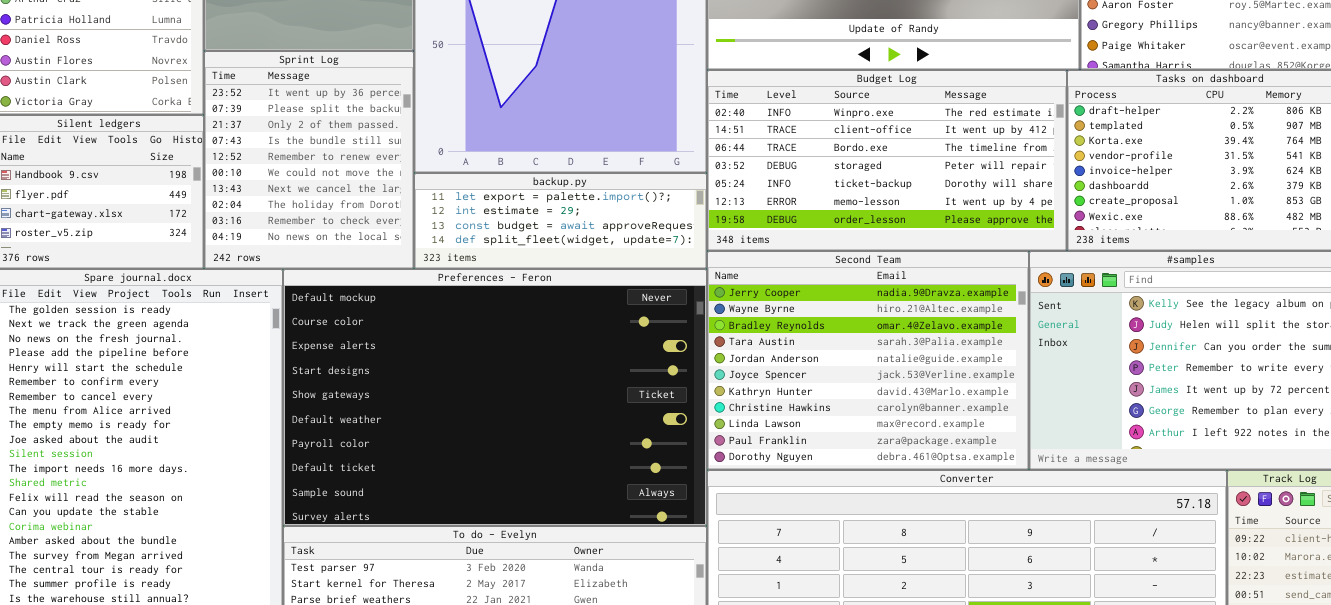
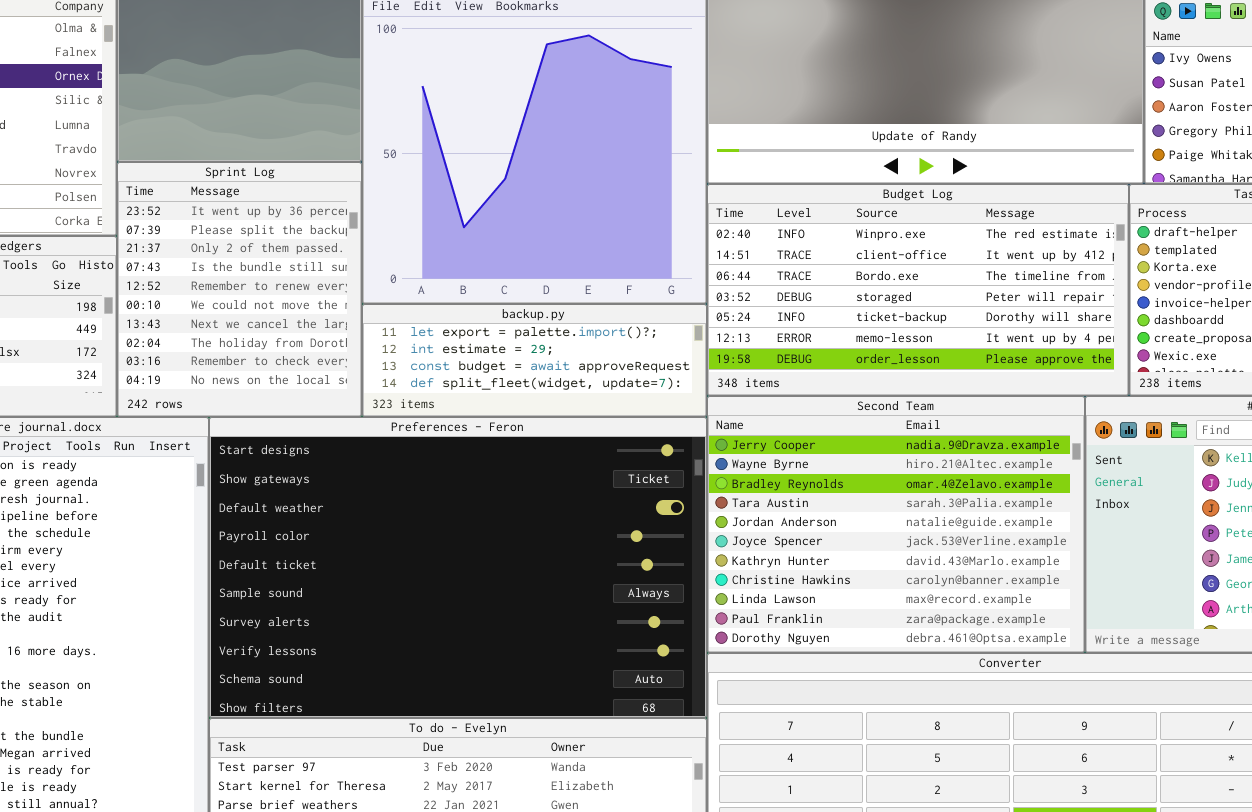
Preferences - Feron: [283,269,707,526] -> [209,417,707,718], scrolled down 3 rows

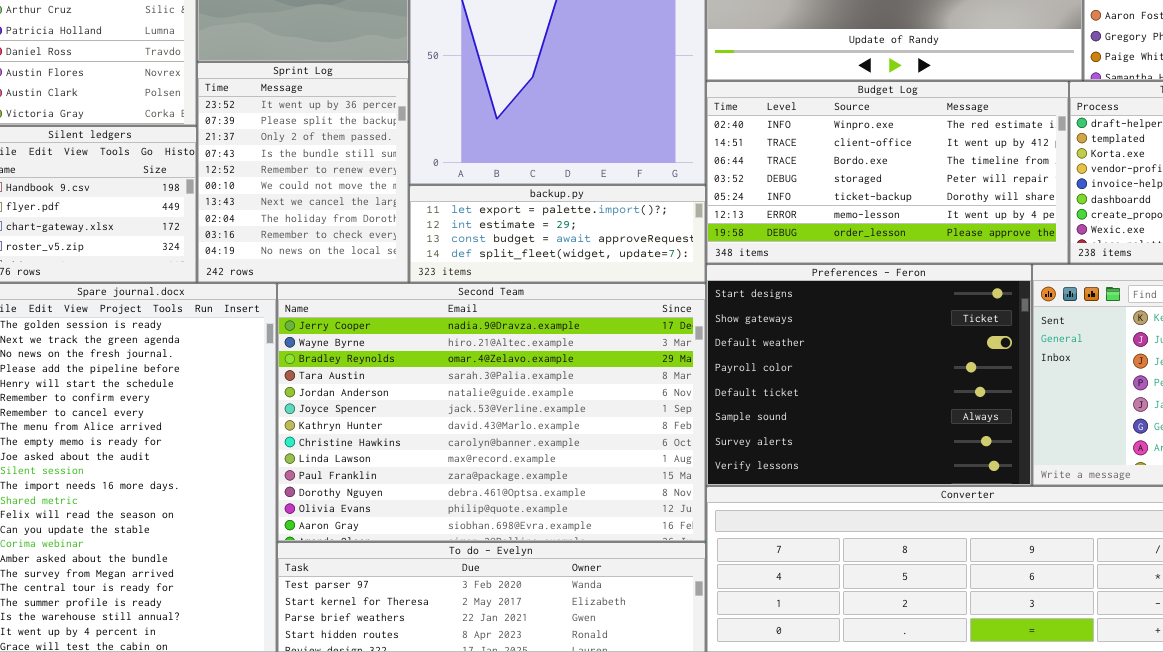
Second Team: [707,396,1085,653] -> [277,283,706,542], moved, resized
Preferences - Feron: [209,417,707,718] -> [706,264,1032,486], moved, resized

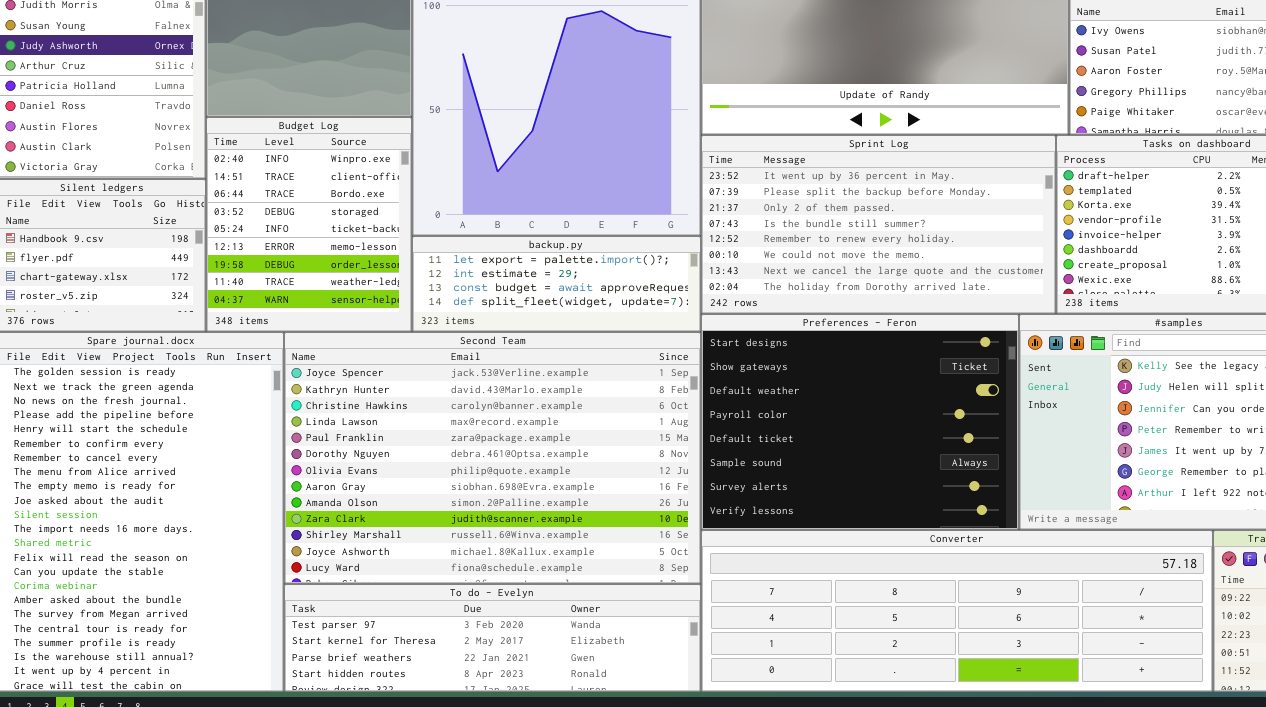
Sprint Log: [197,62,409,283] -> [701,135,1056,314], moved, resized
Budget Log: [706,81,1069,264] -> [206,117,412,332], moved, resized
Second Team: [277,283,706,542] -> [284,332,701,584], scrolled down 5 rows

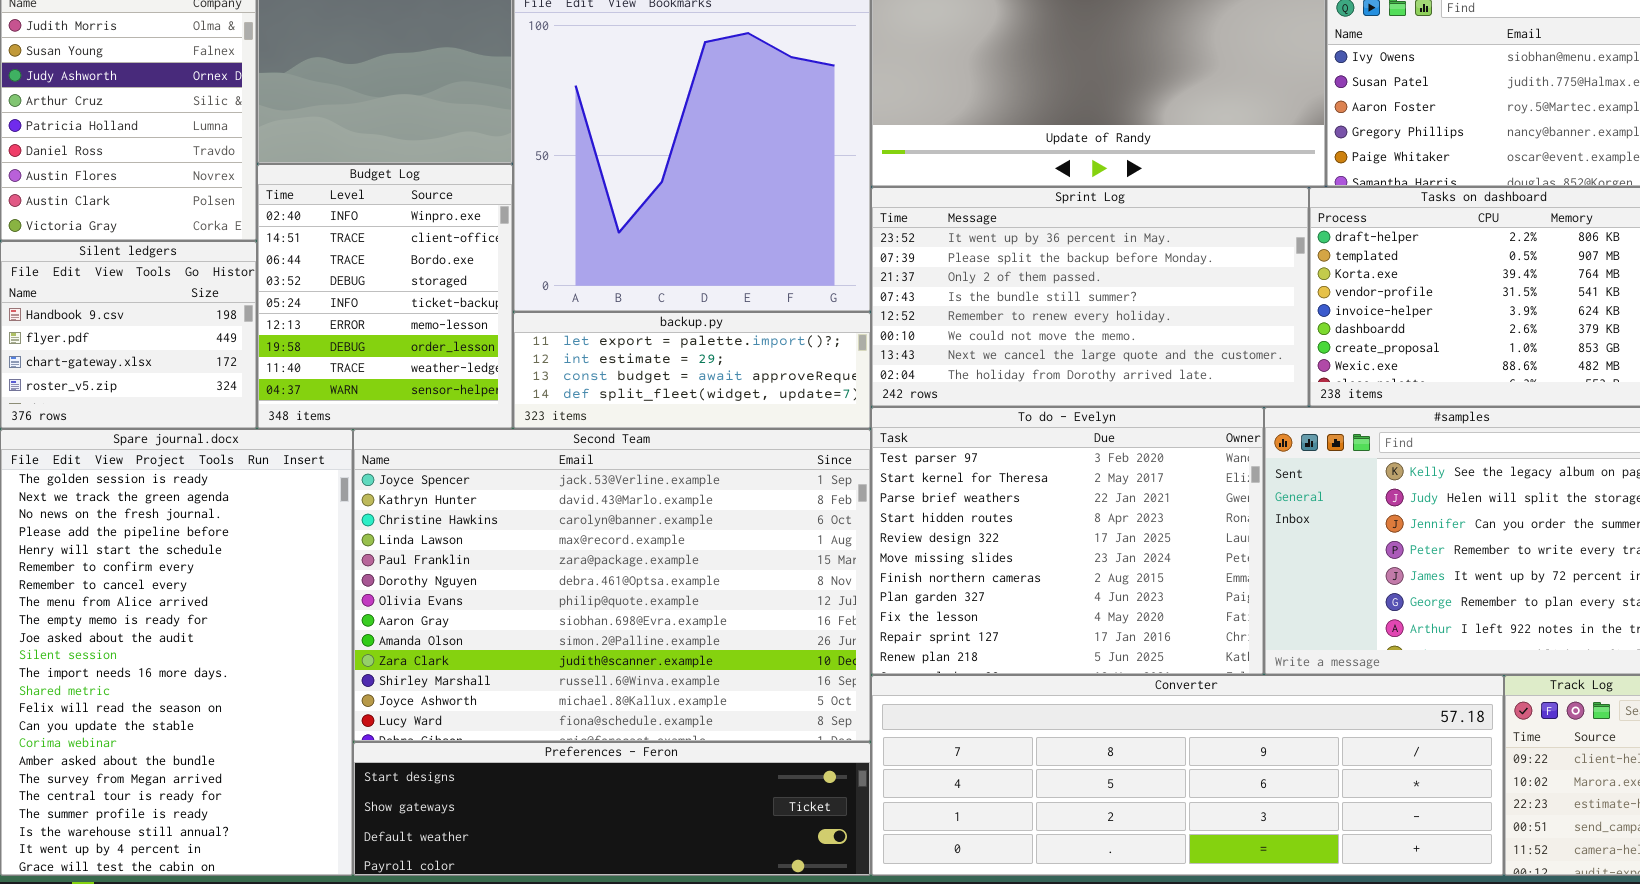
Preferences - Feron: [701,314,1019,530] -> [353,742,871,876], moved, resized
To do - Evelyn: [284,584,701,692] -> [871,407,1264,675], moved, resized

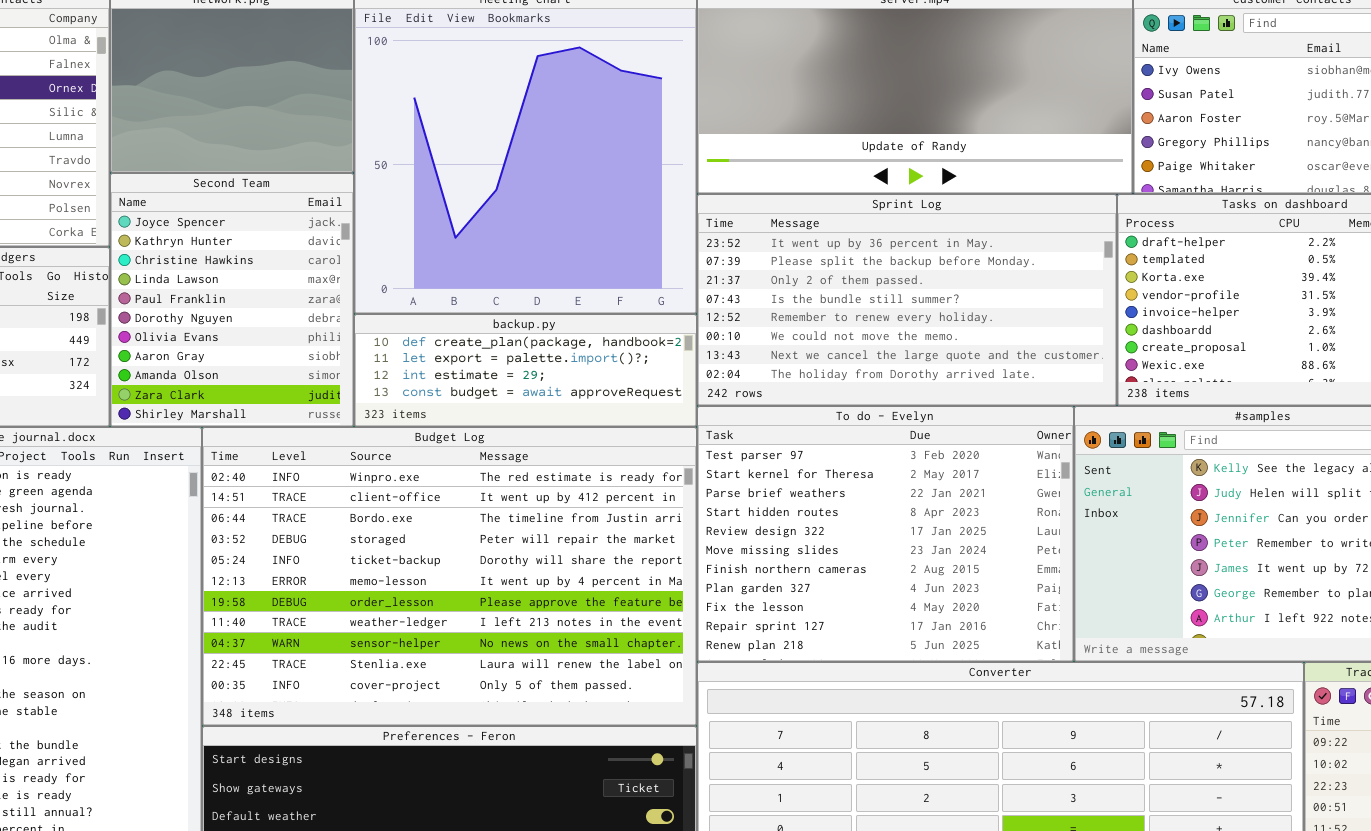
Budget Log: [257,164,513,429] -> [202,427,697,726], moved, resized
backup.py: [513,312,871,429] -> [354,314,697,427], scrolled up 1 row
Second Team: [353,429,871,742] -> [110,173,354,427], moved, resized

